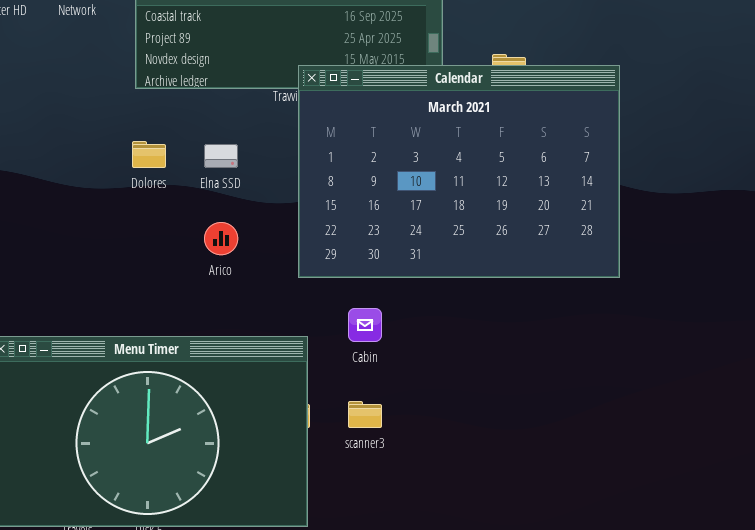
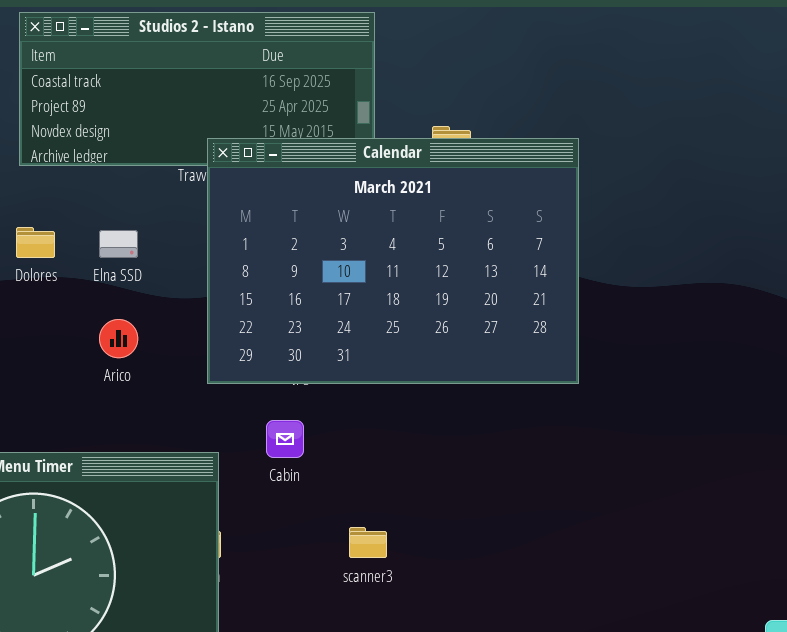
scanner3: [348,401,382,428] -> [349,527,387,558], moved

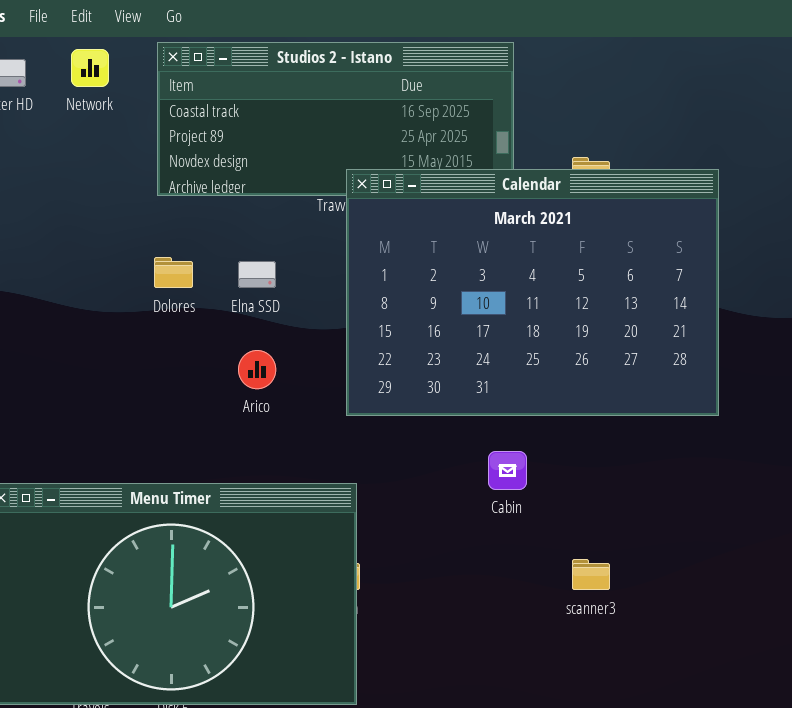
Cabin: [266,420,304,458] -> [488,451,527,490], moved
scanner3: [349,527,387,558] -> [572,559,610,590], moved

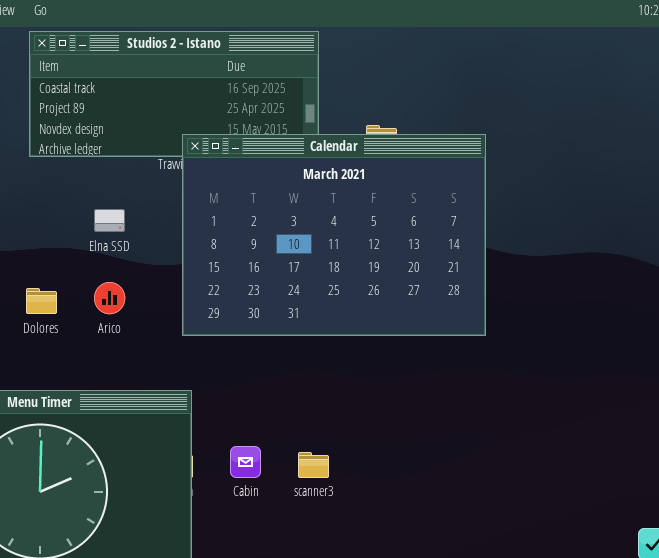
Dolores: [154,257,193,288] -> [26,288,57,314], moved
Cabin: [488,451,527,490] -> [230,446,261,478], moved
scanner3: [572,559,610,590] -> [298,452,329,478], moved

